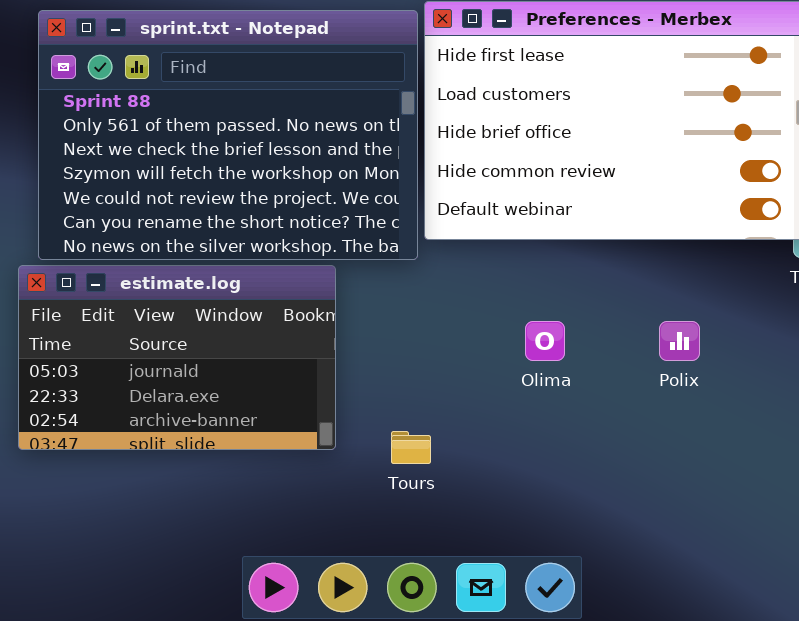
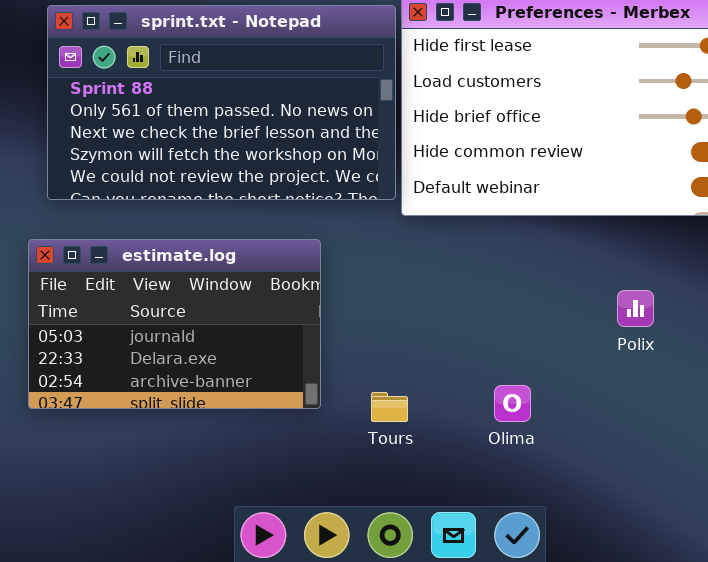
sprint.txt - Notepad: [38,10,418,260] -> [47,5,396,200], resized
Olima: [525,321,565,361] -> [494,385,531,422], moved

